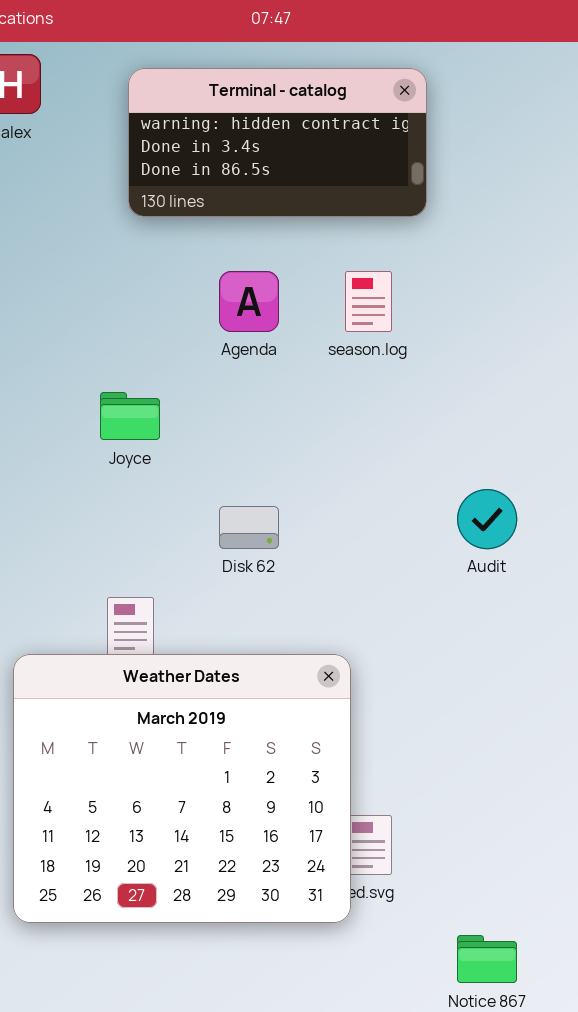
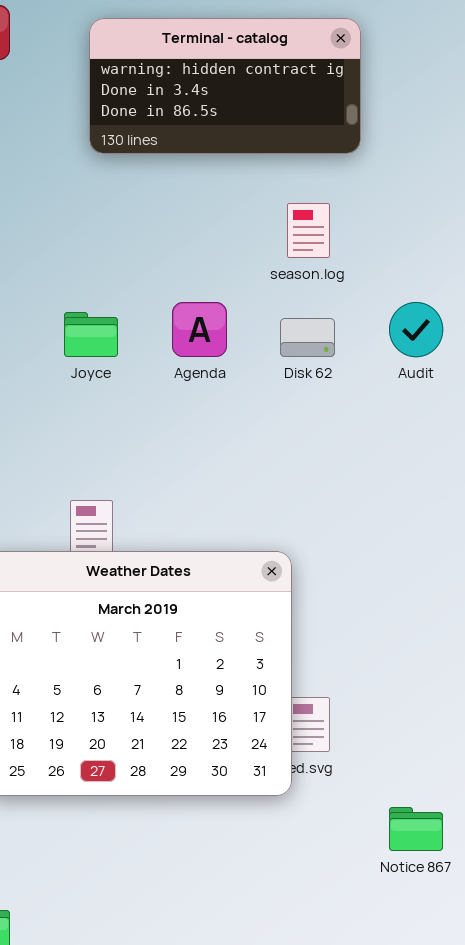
Agenda: [219,271,279,332] -> [172,302,227,357], moved
Audit: [457,489,517,549] -> [389,302,443,357], moved
Disk 62: [219,506,279,549] -> [280,318,335,357], moved

